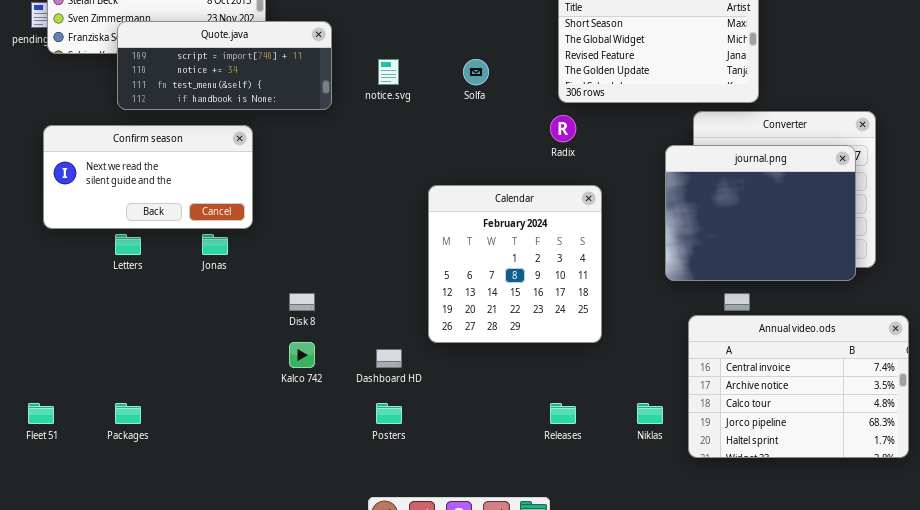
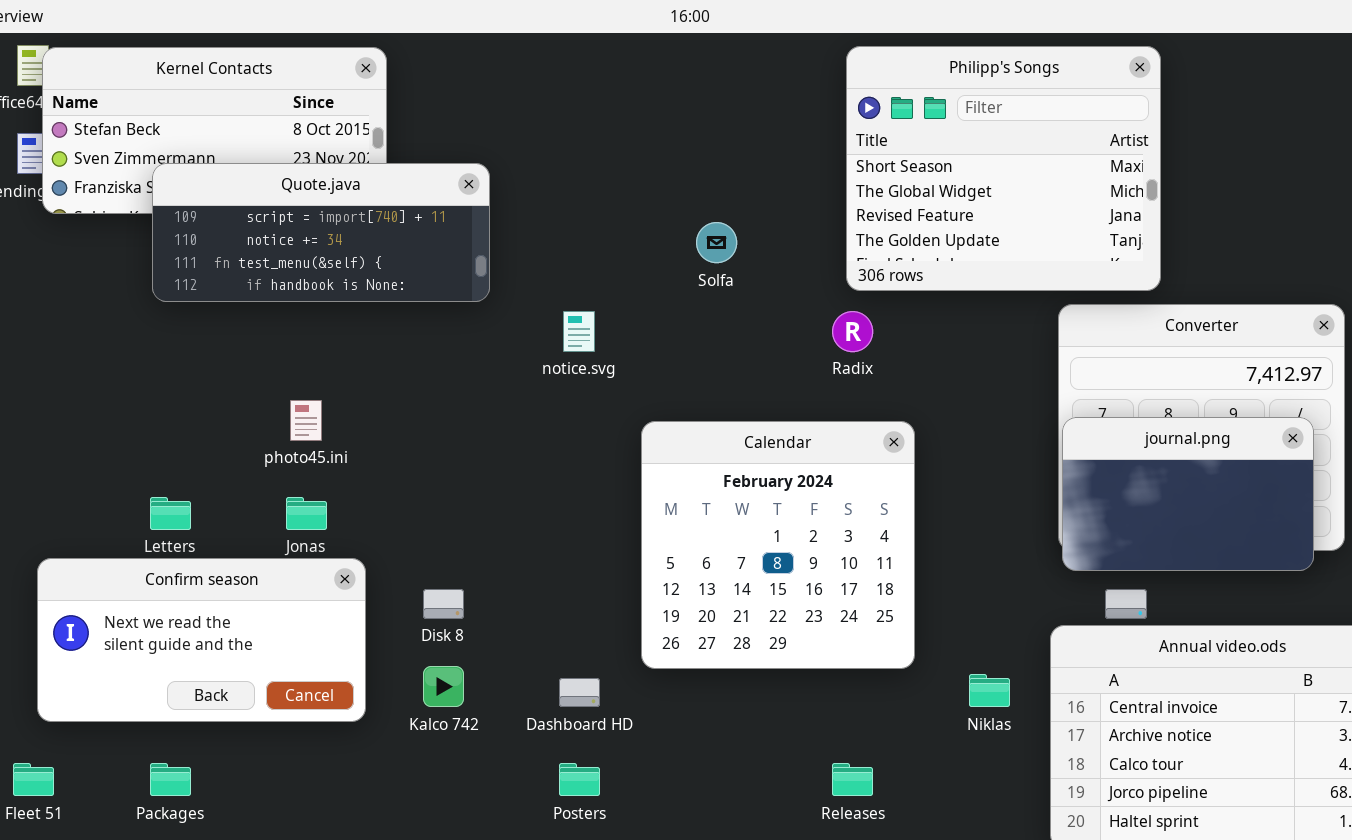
notice.svg: [378,59,399,85] -> [563,311,595,352], moved
Confirm season: [43,125,253,229] -> [37,558,366,722], moved
journal.png: [665,145,856,281] -> [1062,417,1314,571], resized
Niklas: [637,403,663,424] -> [969,674,1010,707], moved

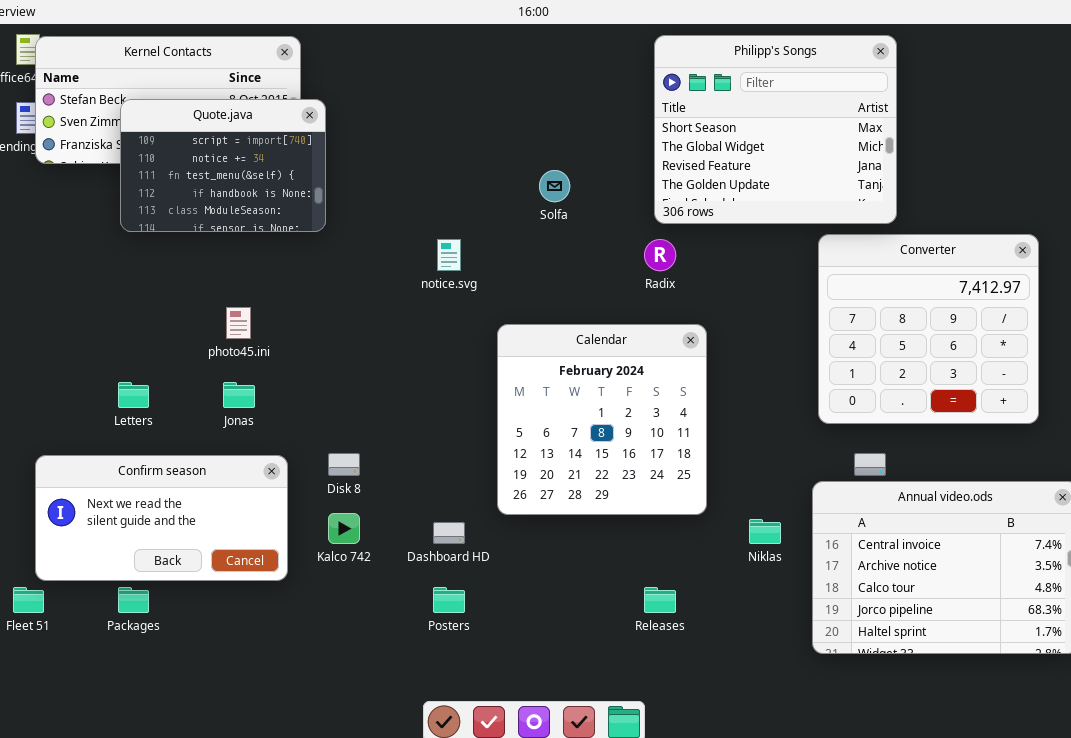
Quote.java: [152,163,490,302] -> [120,99,326,232], resized
journal.png: [1062,417,1314,571] -> none, closed
Confirm season: [37,558,366,722] -> [35,455,288,581], moved

